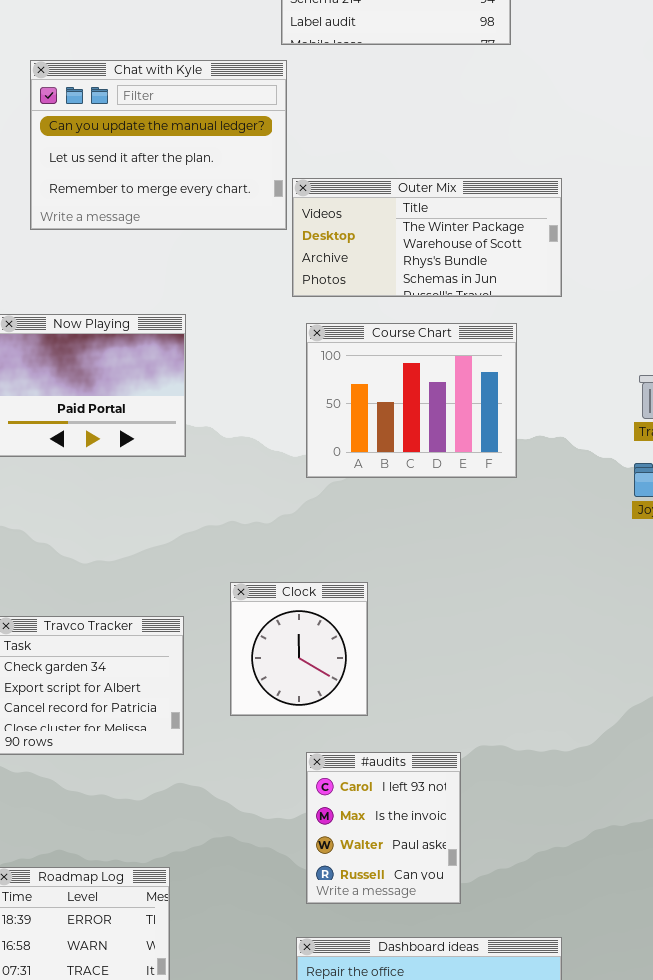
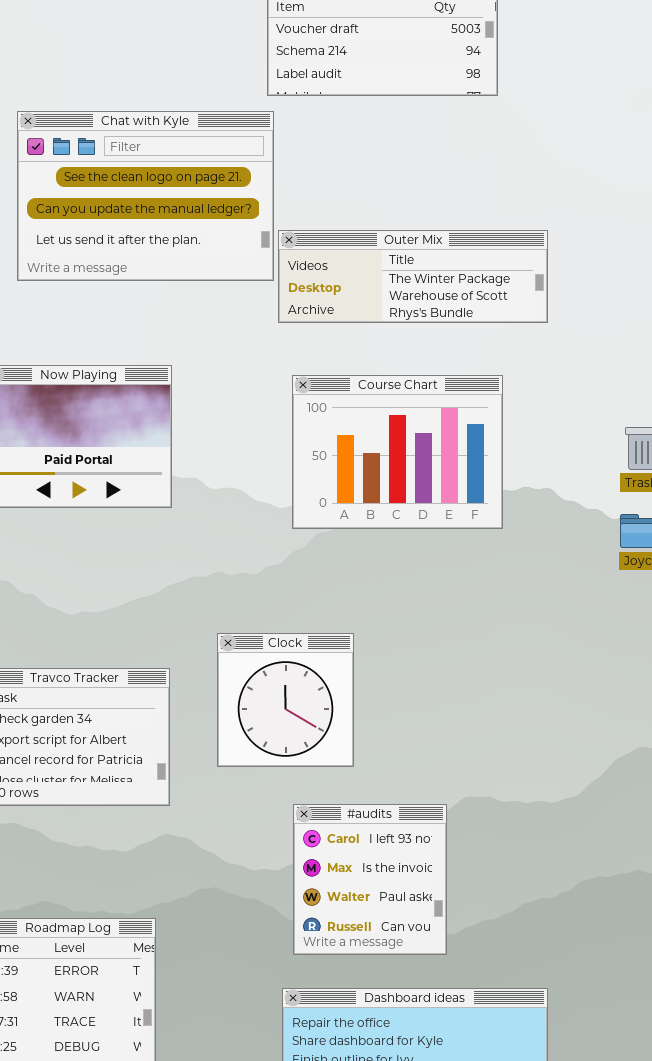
Chat with Kyle: [30,60,287,230] -> [17,111,274,281], scrolled up 1 row
Outer Mix: [292,178,562,297] -> [278,230,548,323], resized

